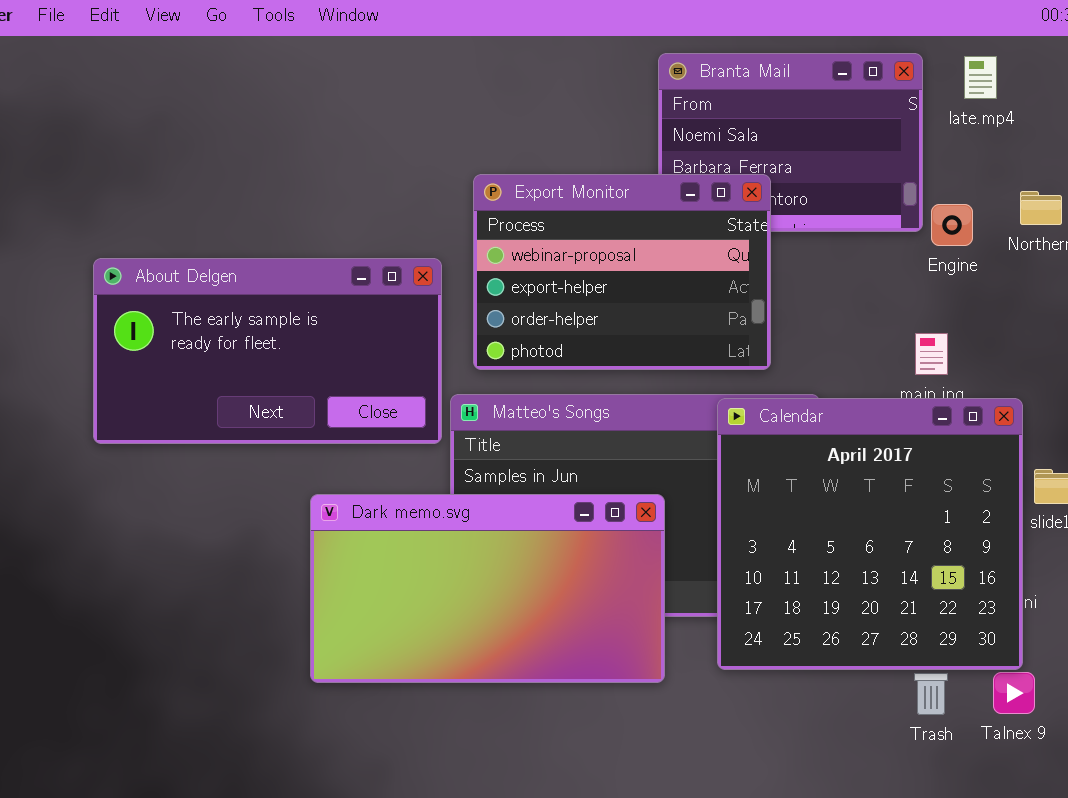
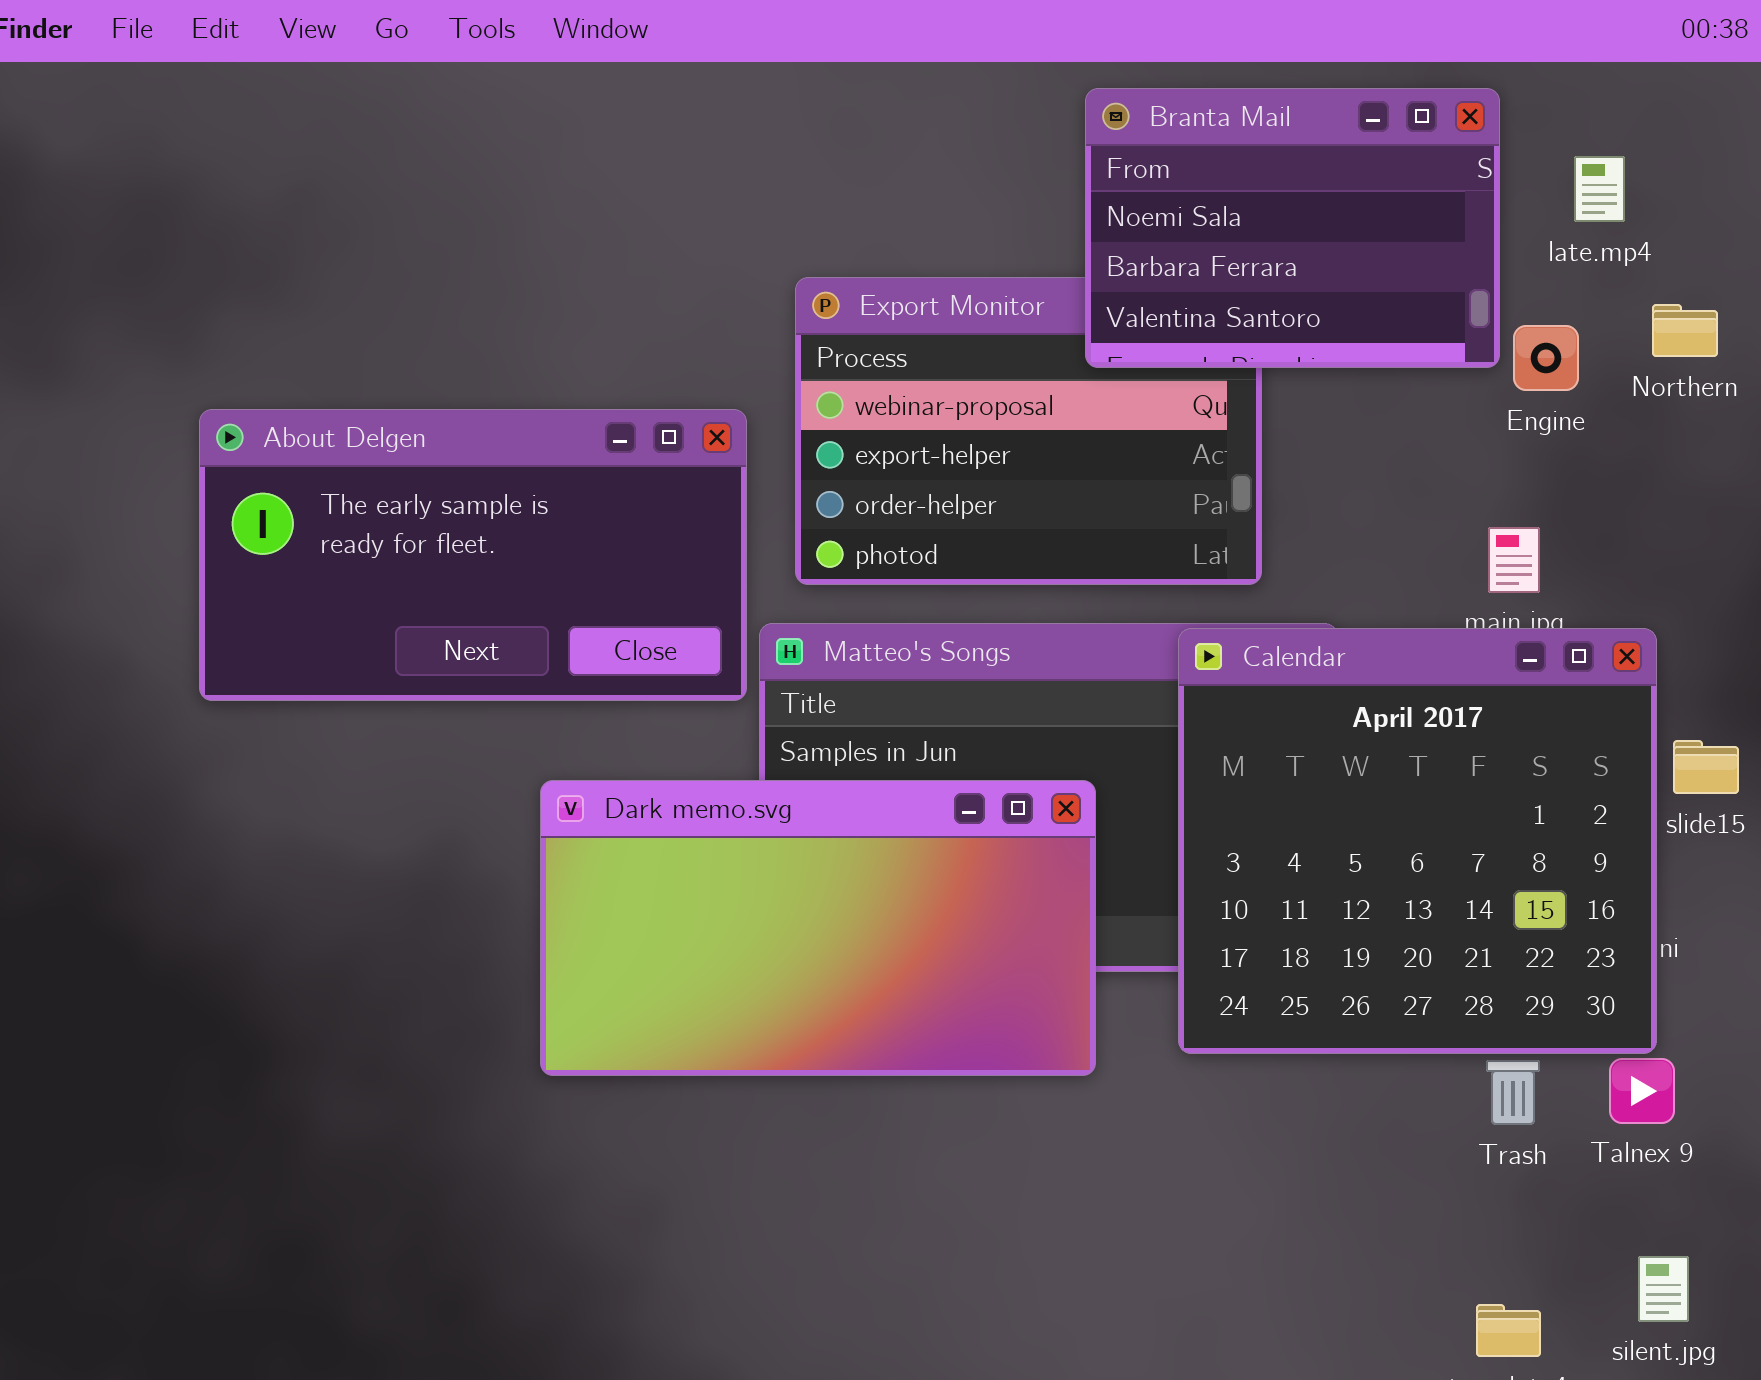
Branta Mail: [658,53,923,232] -> [1085,88,1500,368], raised
late.mp4: [964,56,997,99] -> [1574,156,1625,222], moved

